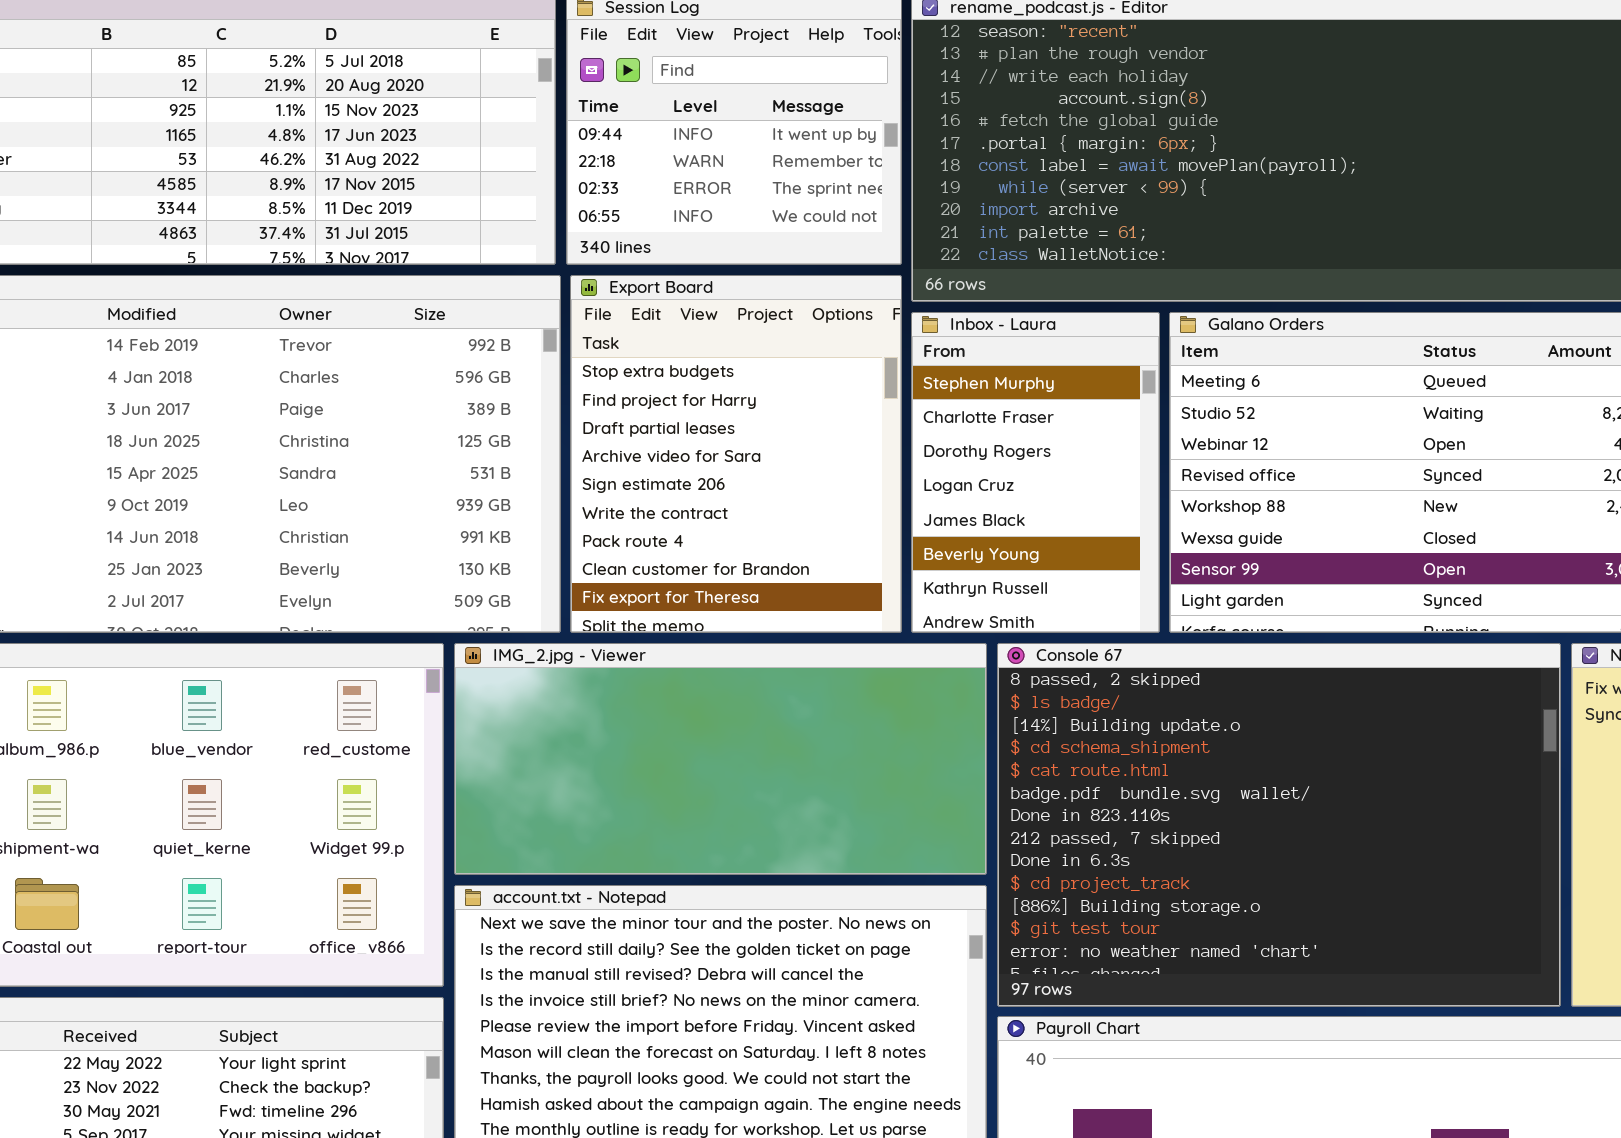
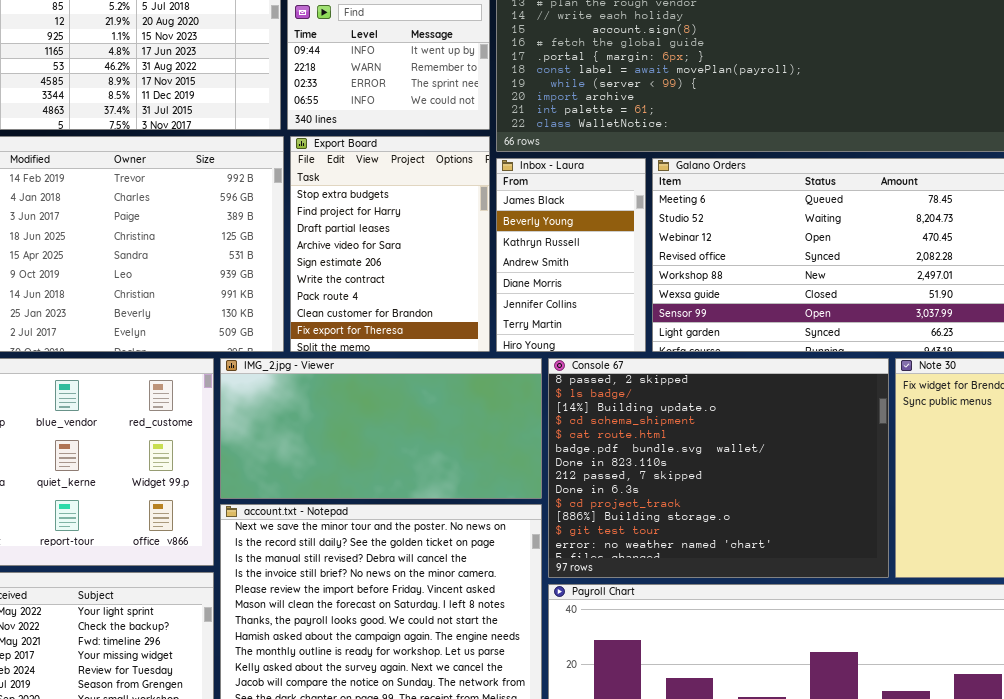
Inbox - Laura: [911,312,1160,633] -> [496,158,646,352], scrolled down 4 rows

